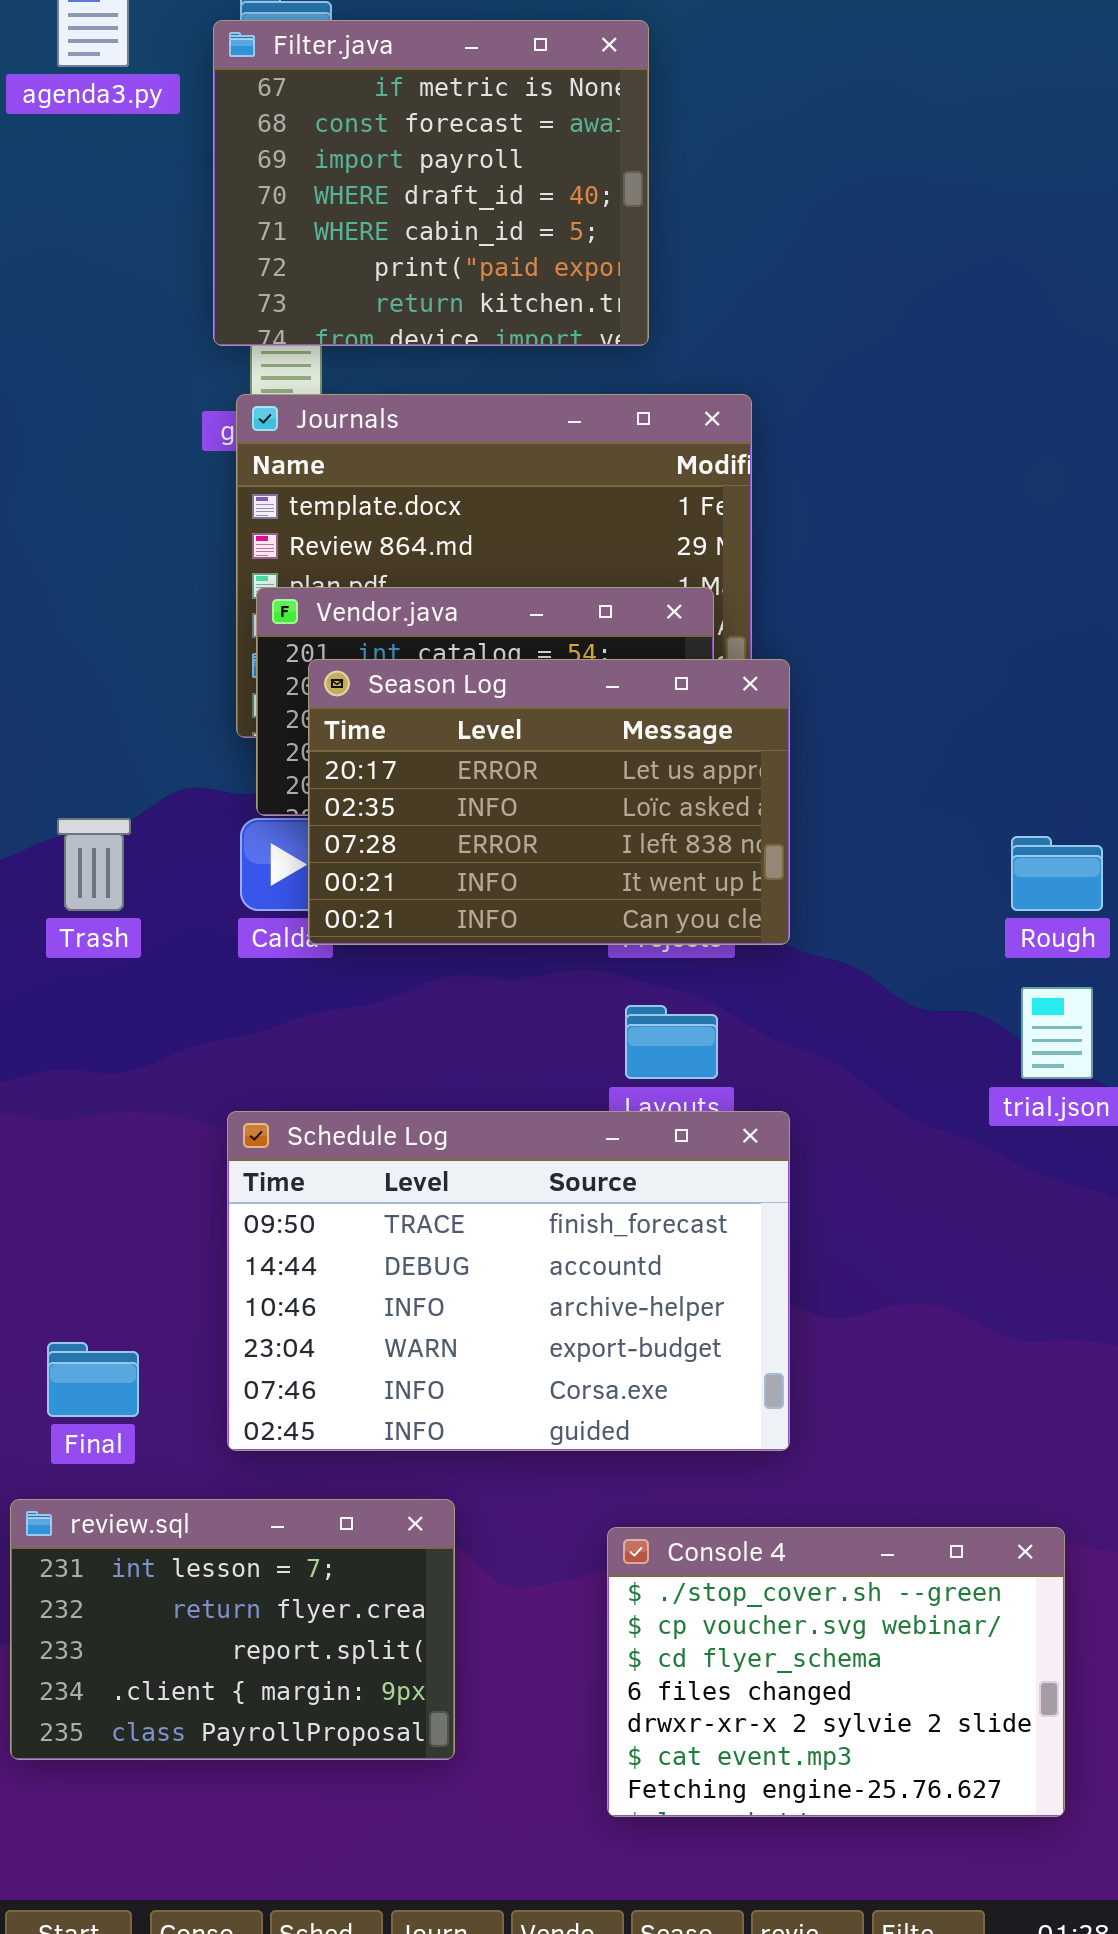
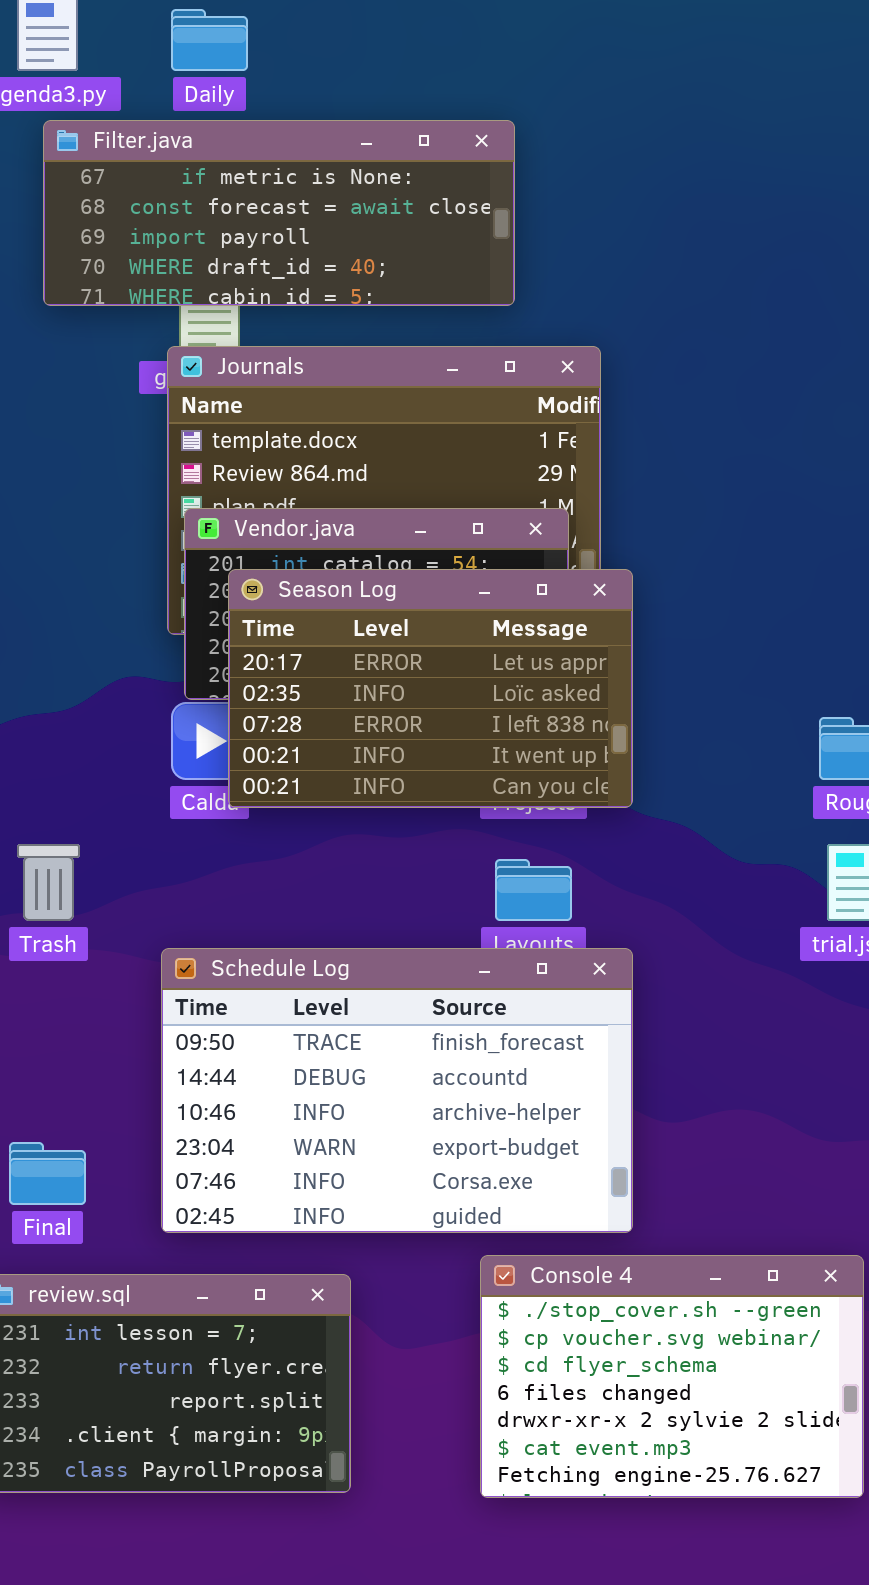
Filter.java: [213,20,649,346] -> [43,120,515,306], resized
Trash: [57,818,131,911] -> [17,844,80,921], moved
Console 4: [607,1527,1065,1817] -> [480,1255,864,1498], moved

